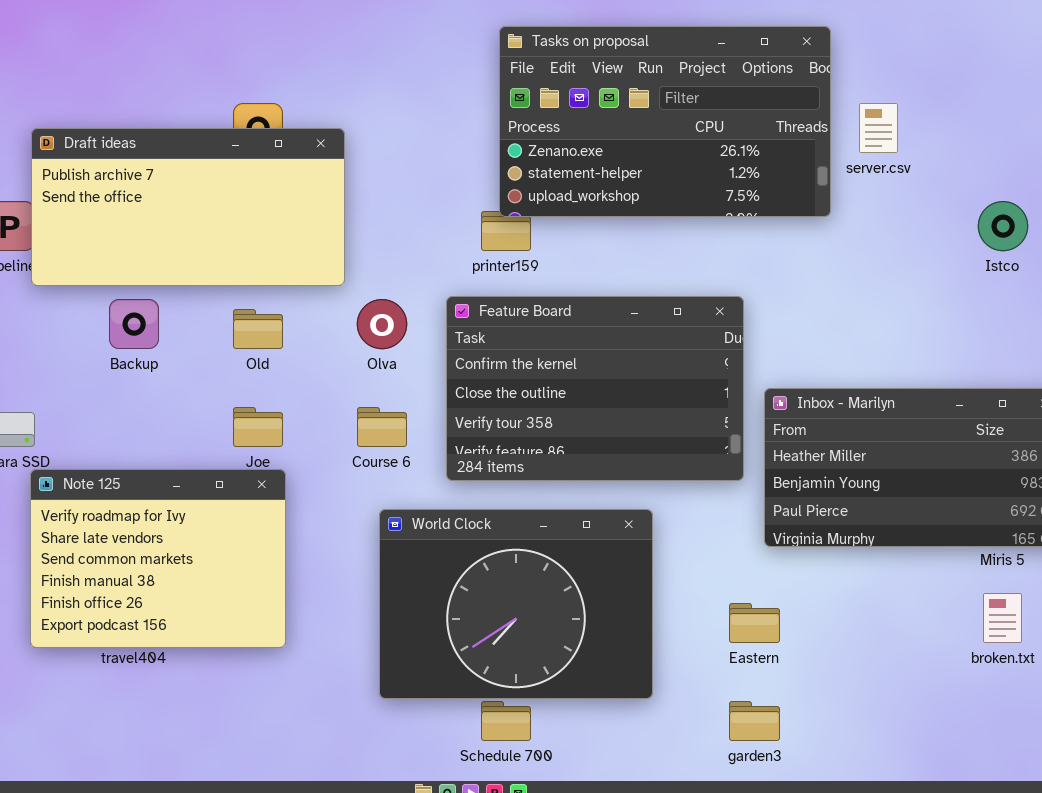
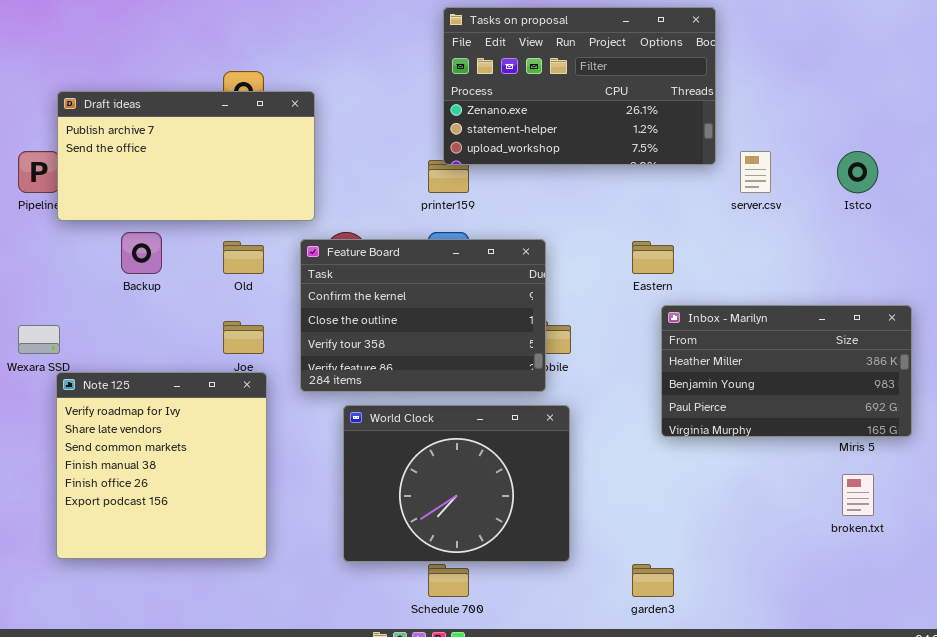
server.csv: [859,103,898,153] -> [740,151,771,193], moved
Feature Board: [446,296,744,481] -> [300,239,546,392], moved
Note 125: [30,469,286,648] -> [56,372,267,559], resized
Eastern: [729,603,780,643] -> [632,241,674,274], moved

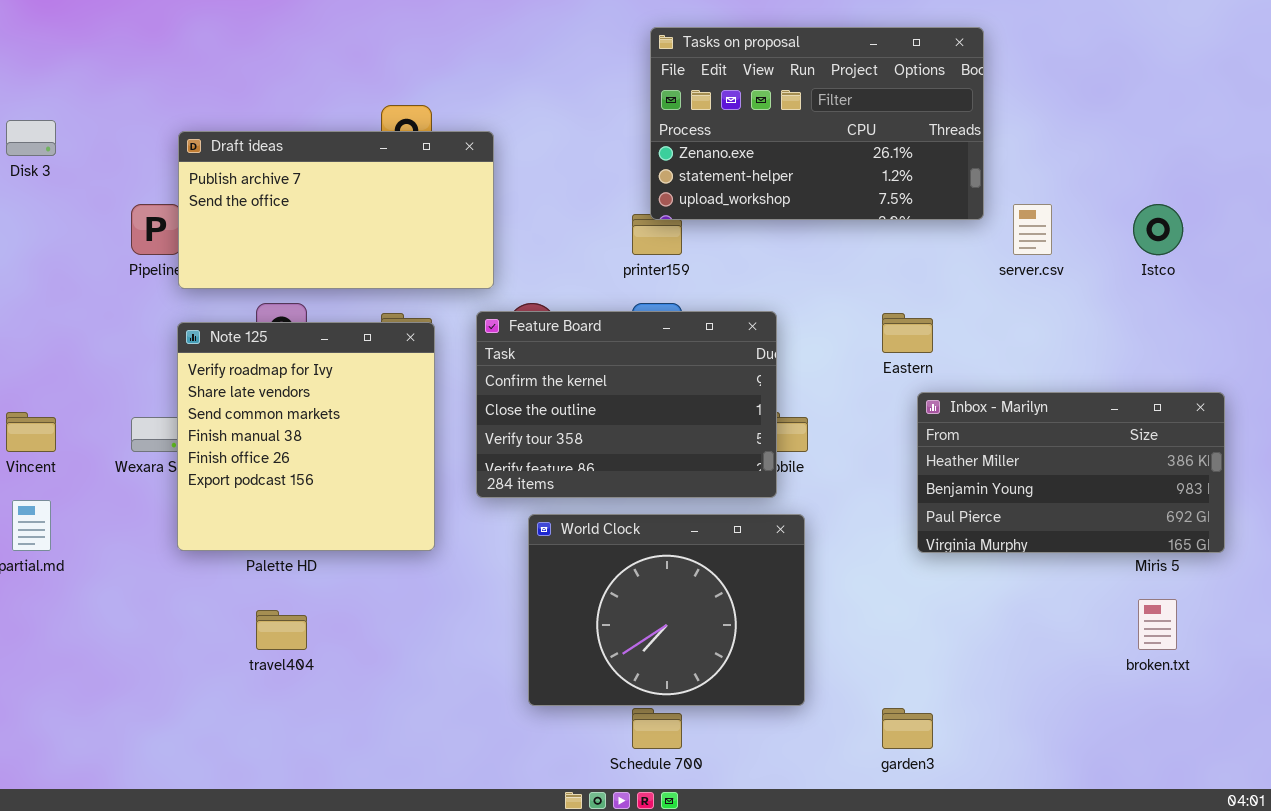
Note 125: [56,372,267,559] -> [177,322,435,551], moved

